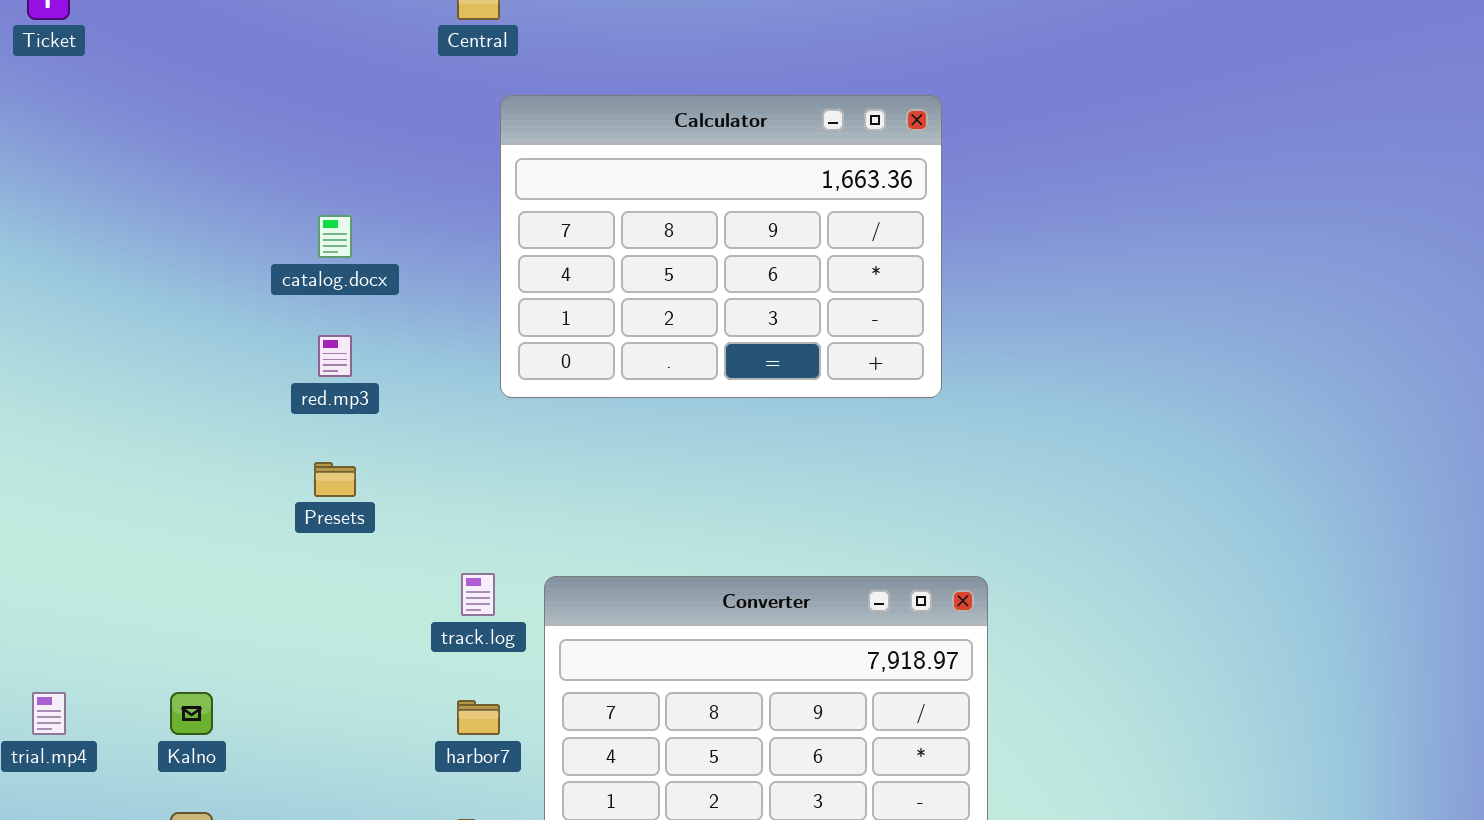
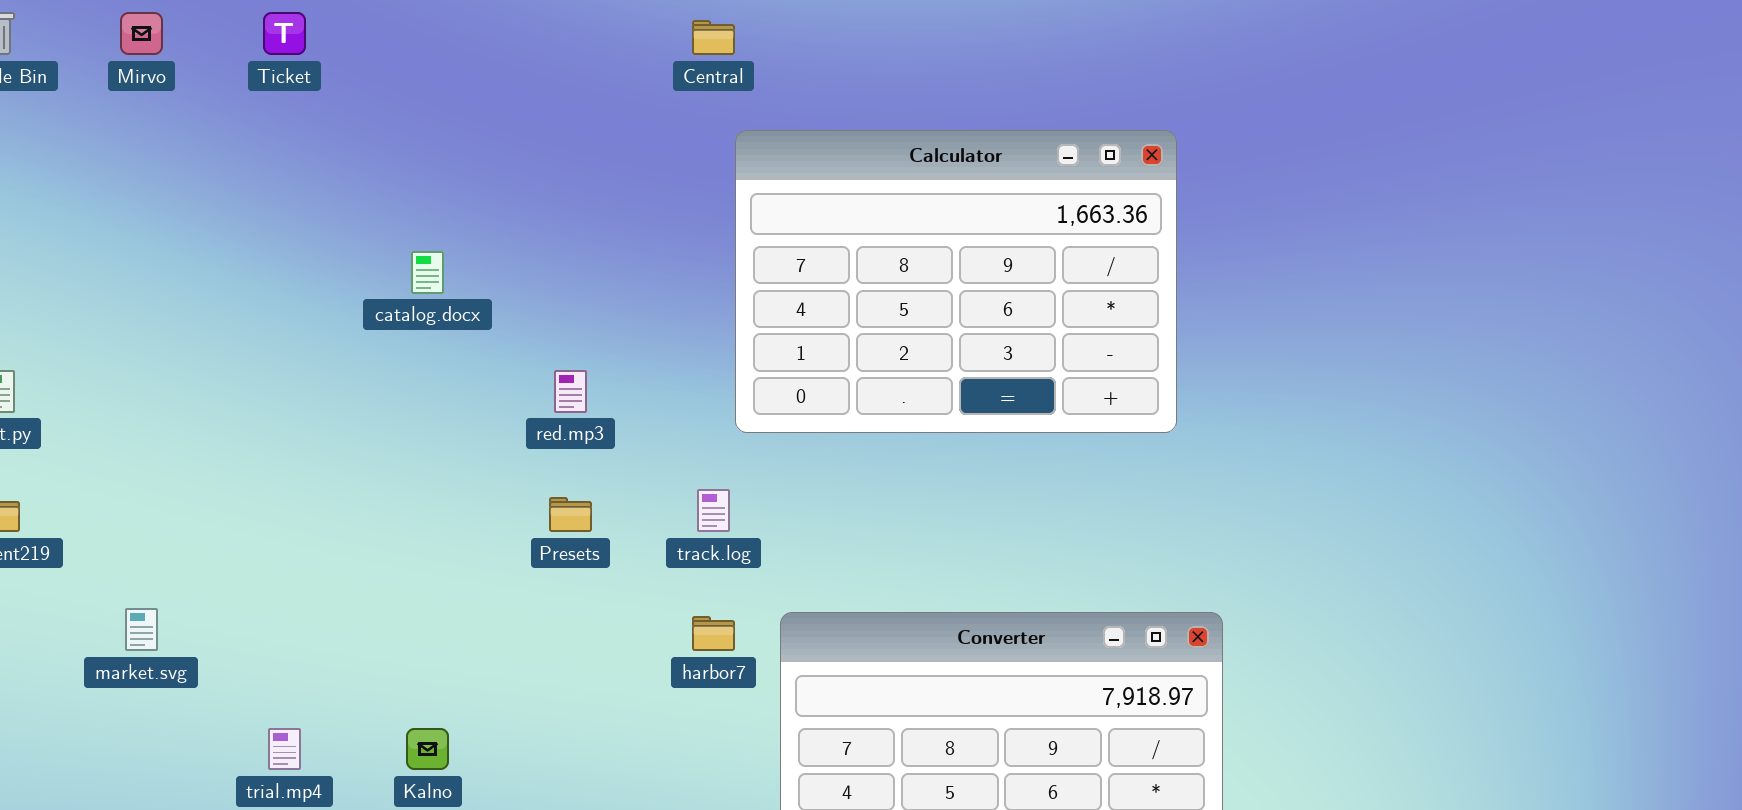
catalog.docx: [318,215,352,258] -> [411,251,444,294], moved
track.log: [461,573,495,616] -> [697,489,730,532], moved
harbor7: [457,700,500,735] -> [692,616,735,651], moved

